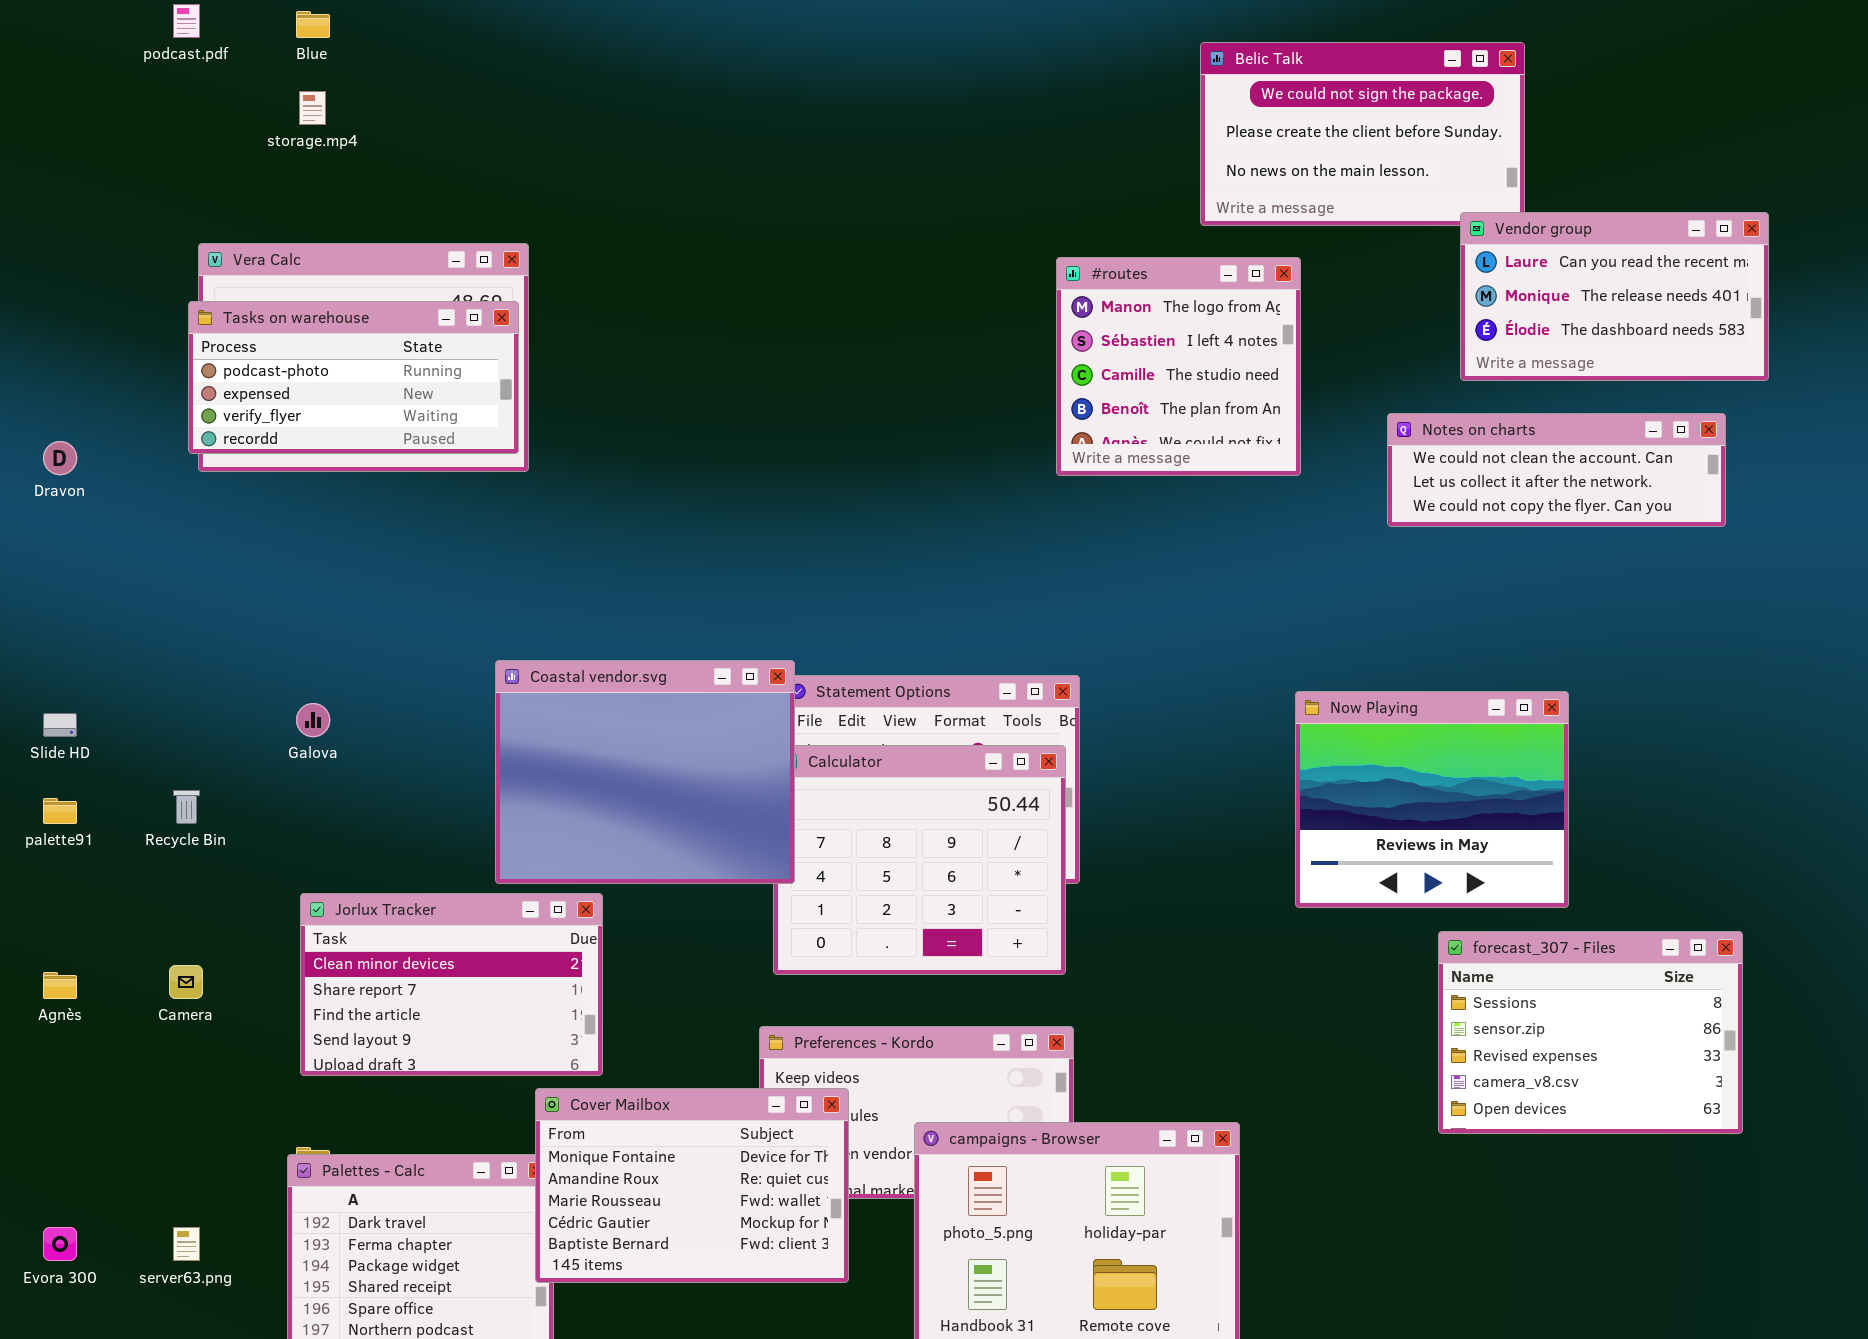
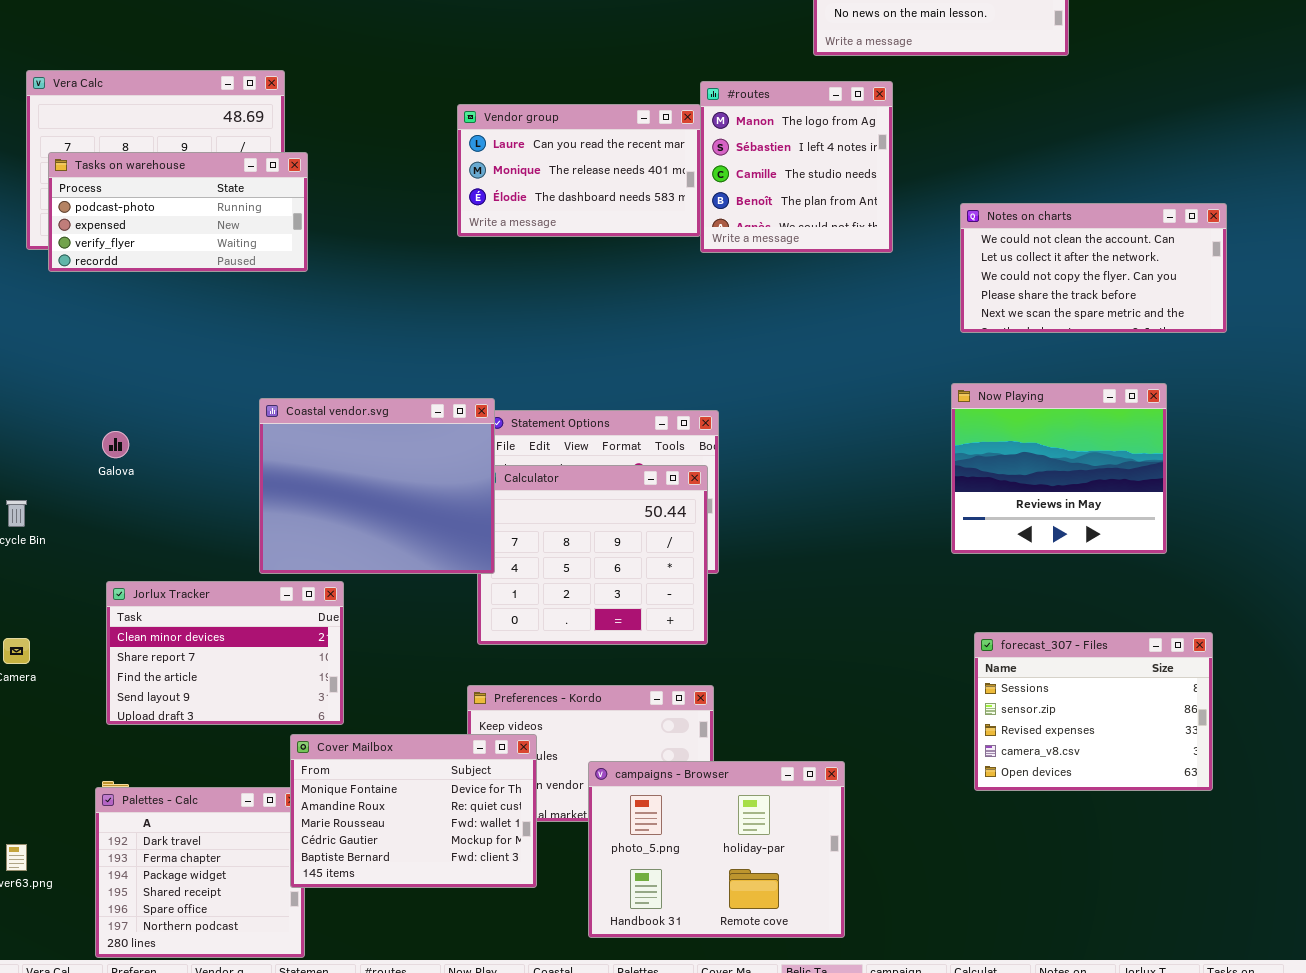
Vendor group: [1460,212,1769,381] -> [457,104,701,237], moved
Tasks on warehouse: [188,301,519,454] -> [48,152,308,272], moved
Notes on charts: [1387,413,1726,527] -> [960,203,1227,333], resized
Now Playing: [1295,691,1569,908] -> [951,383,1167,554], moved
forecast_307 - Files: [1438,931,1743,1134] -> [974,632,1213,791], moved

